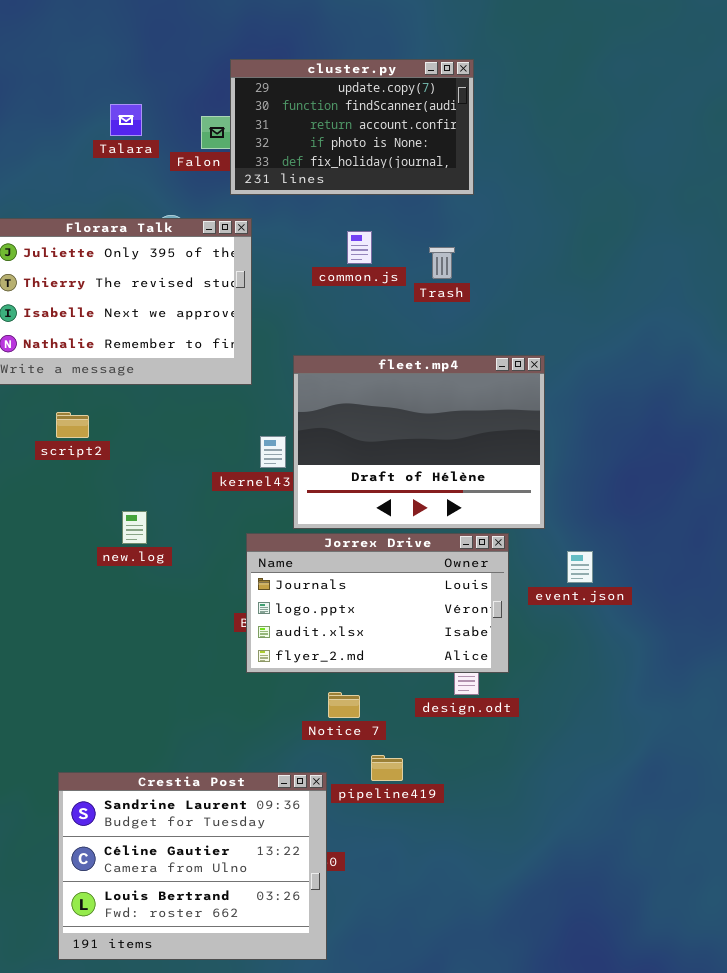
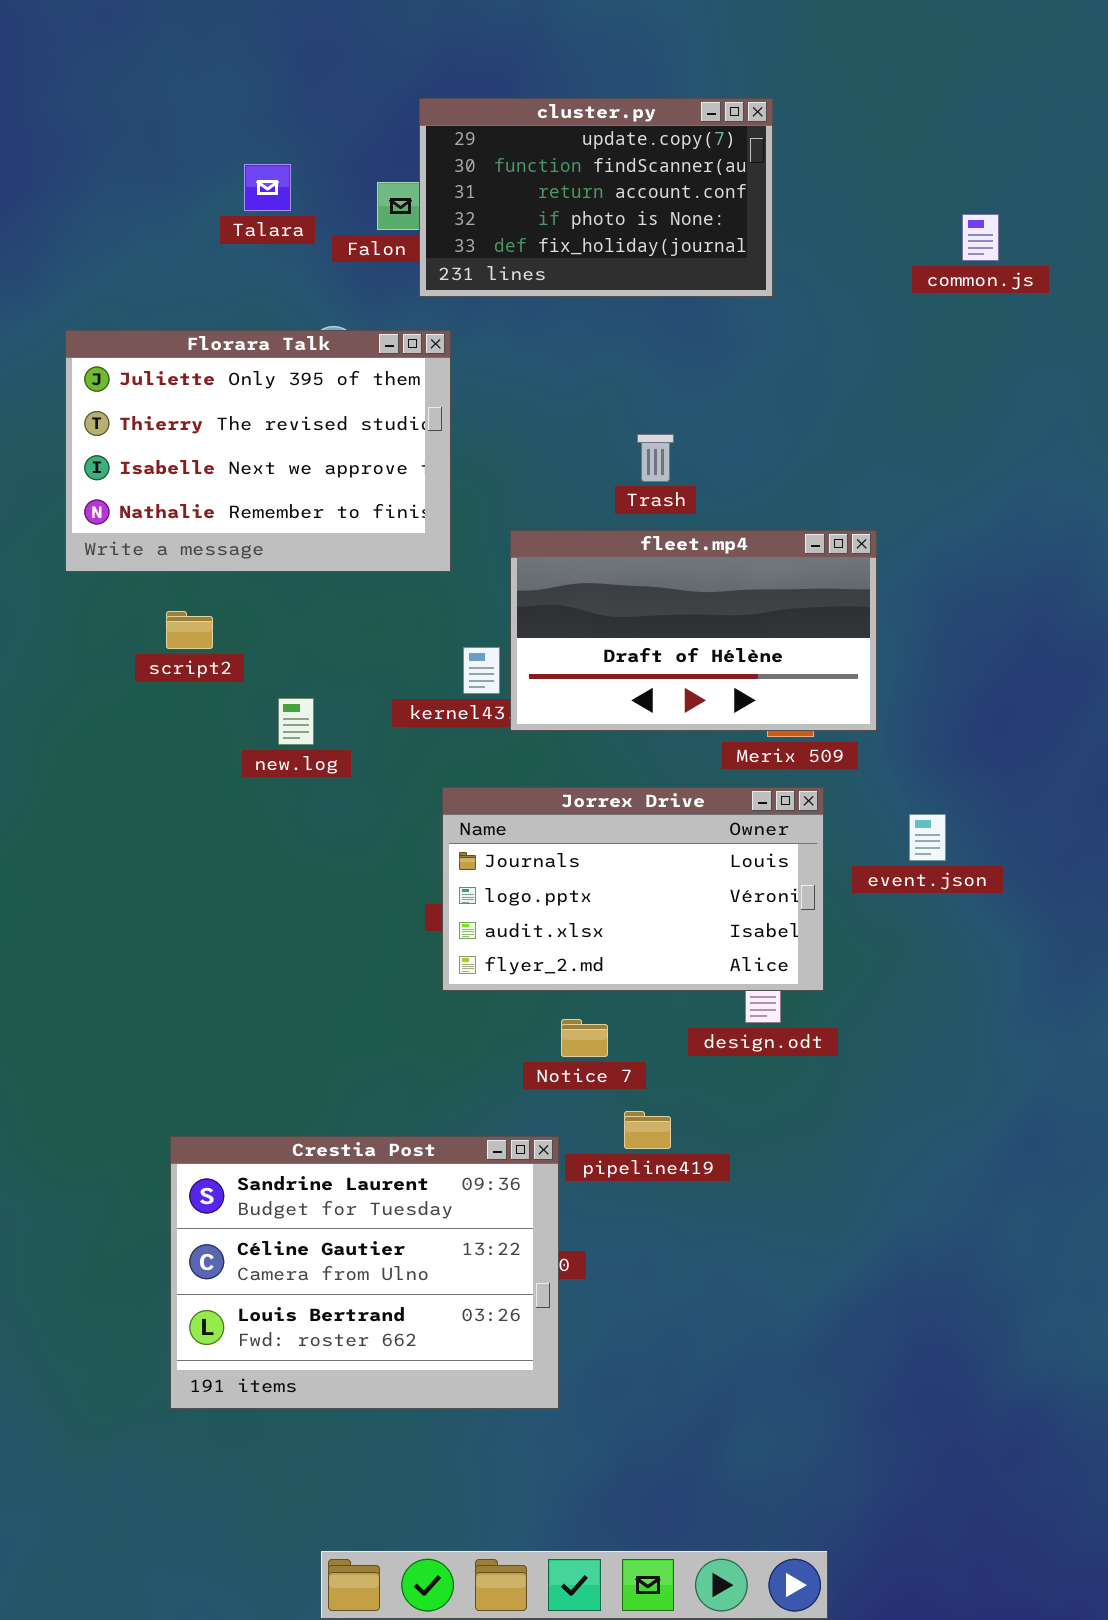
common.js: [347,231,372,264] -> [962,214,999,261], moved
Trash: [429,247,455,279] -> [637,434,674,482], moved
fleet.mp4: [293,355,545,529] -> [510,530,877,731], resized
new.log: [122,511,147,544] -> [278,698,314,745], moved

